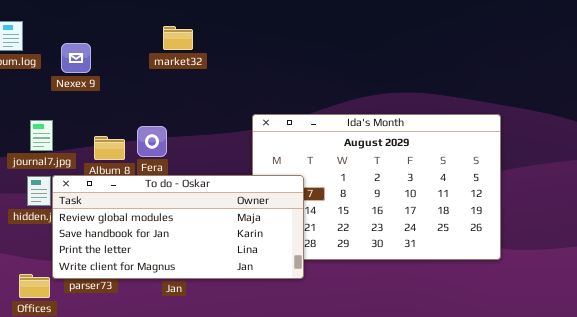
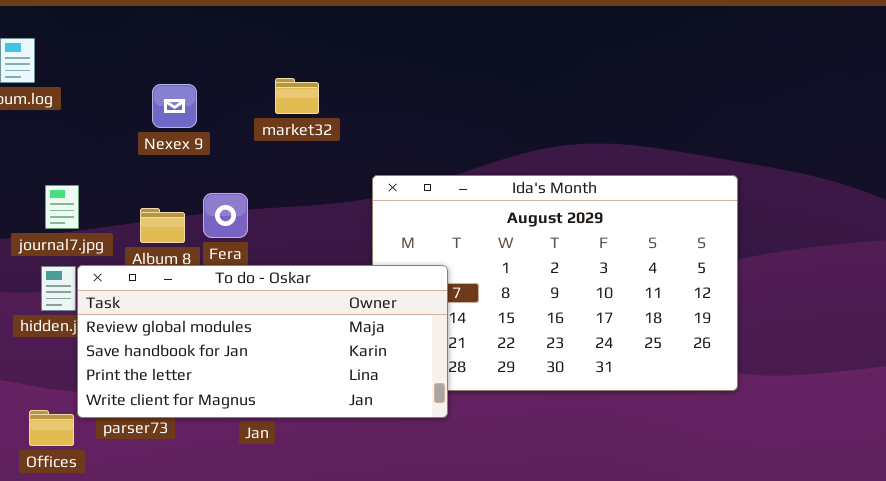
market32: [163,26,193,50] -> [275,78,319,114], moved
Nexex 9: [61,43,91,73] -> [152,84,197,128], moved

